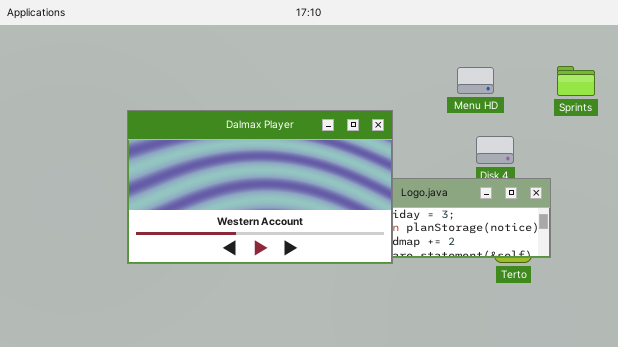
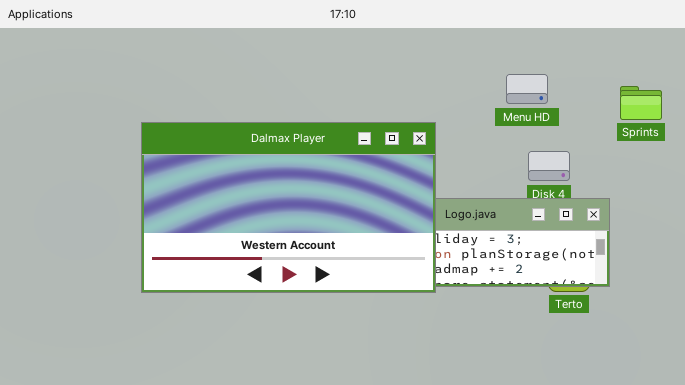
Sprints: [557,66,595,96] -> [620,86,662,120], moved

